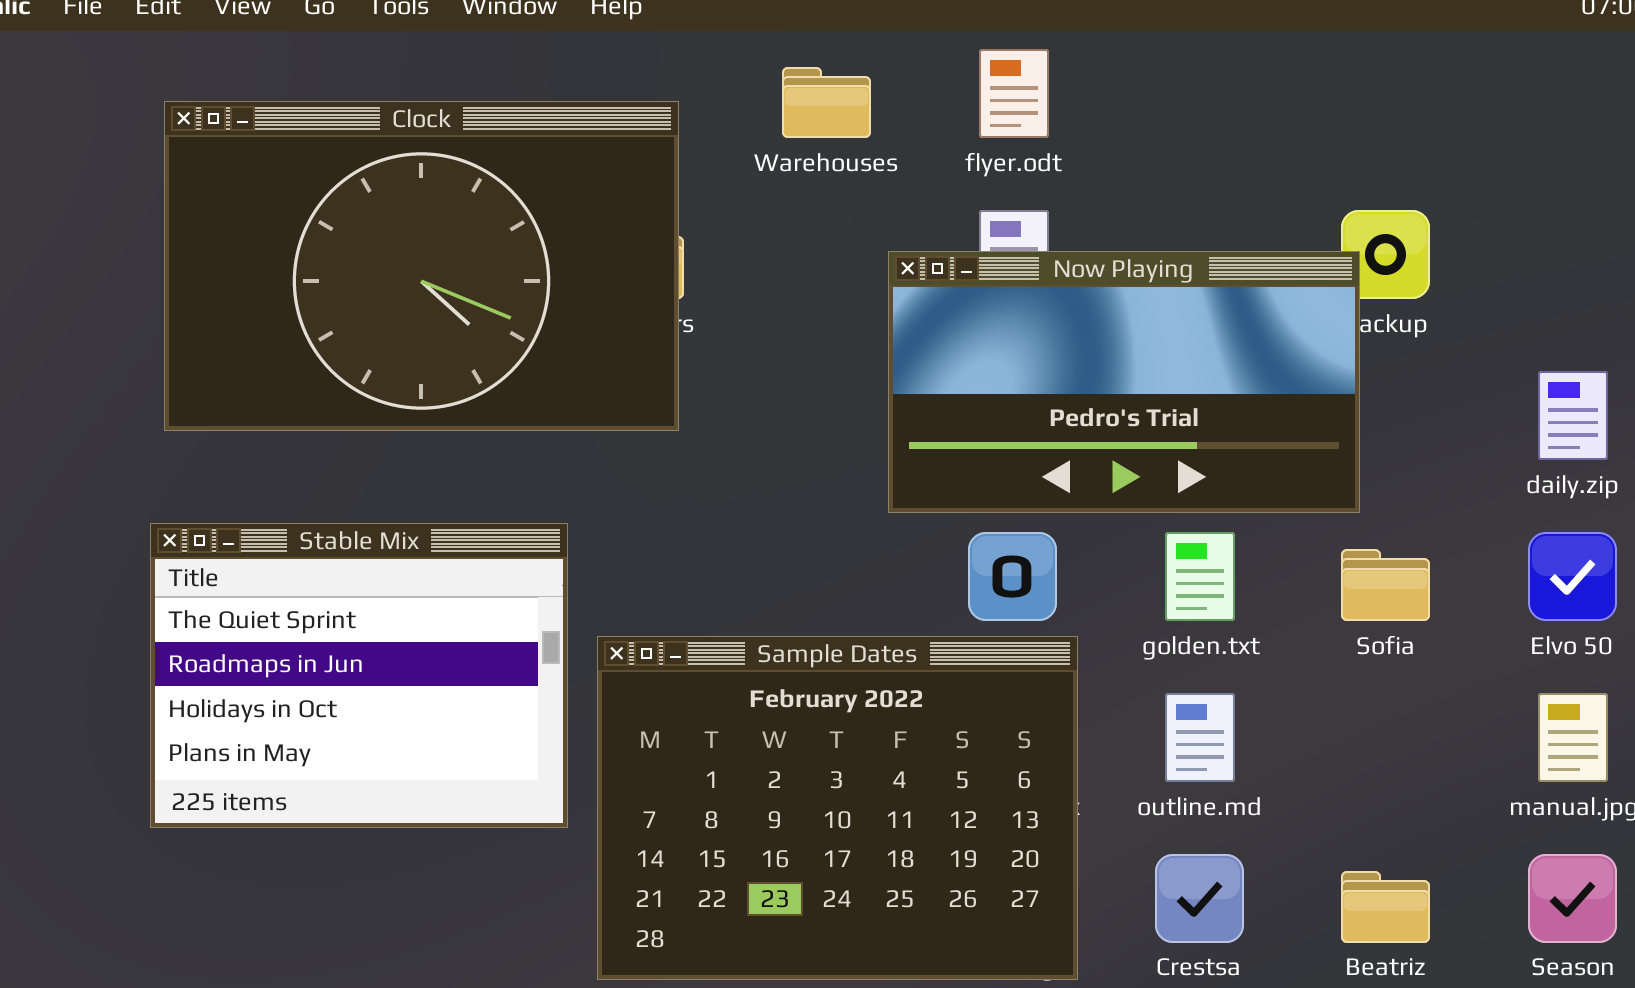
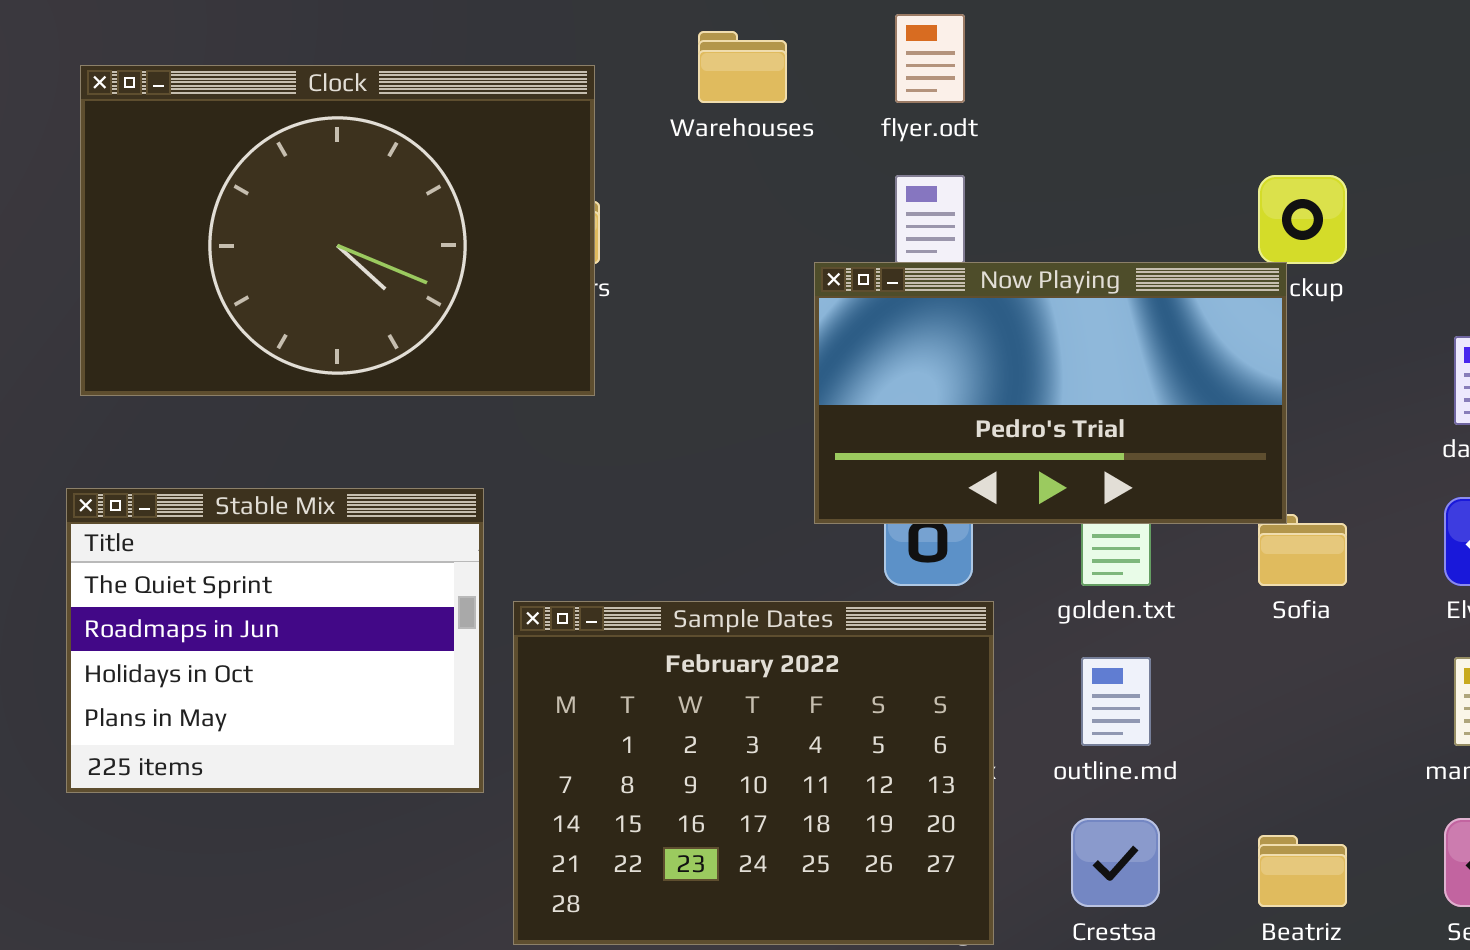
Now Playing: [888,251,1360,513] -> [814,262,1287,524], moved

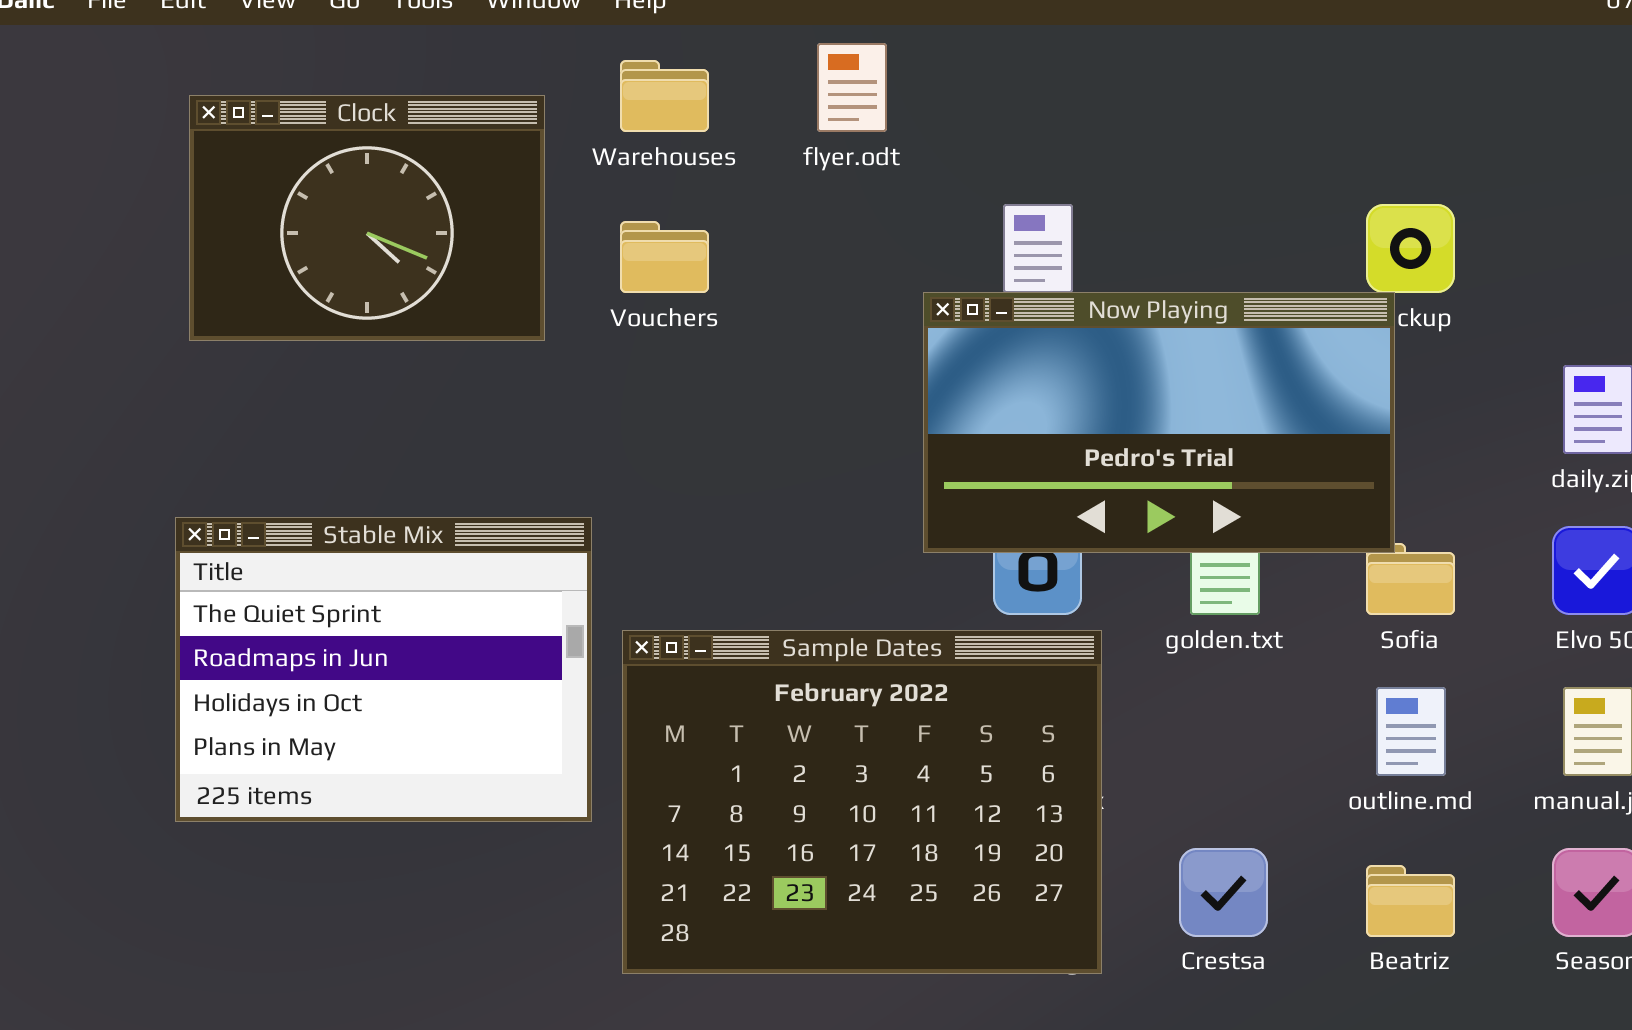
flyer.odt: [895,14,965,103] -> [817,43,887,132], moved
Warehouses: [698,31,787,103] -> [620,60,709,132], moved
Clock: [80,65,595,396] -> [189,95,545,341], resized
outline.md: [1081,657,1151,746] -> [1376,687,1446,776], moved

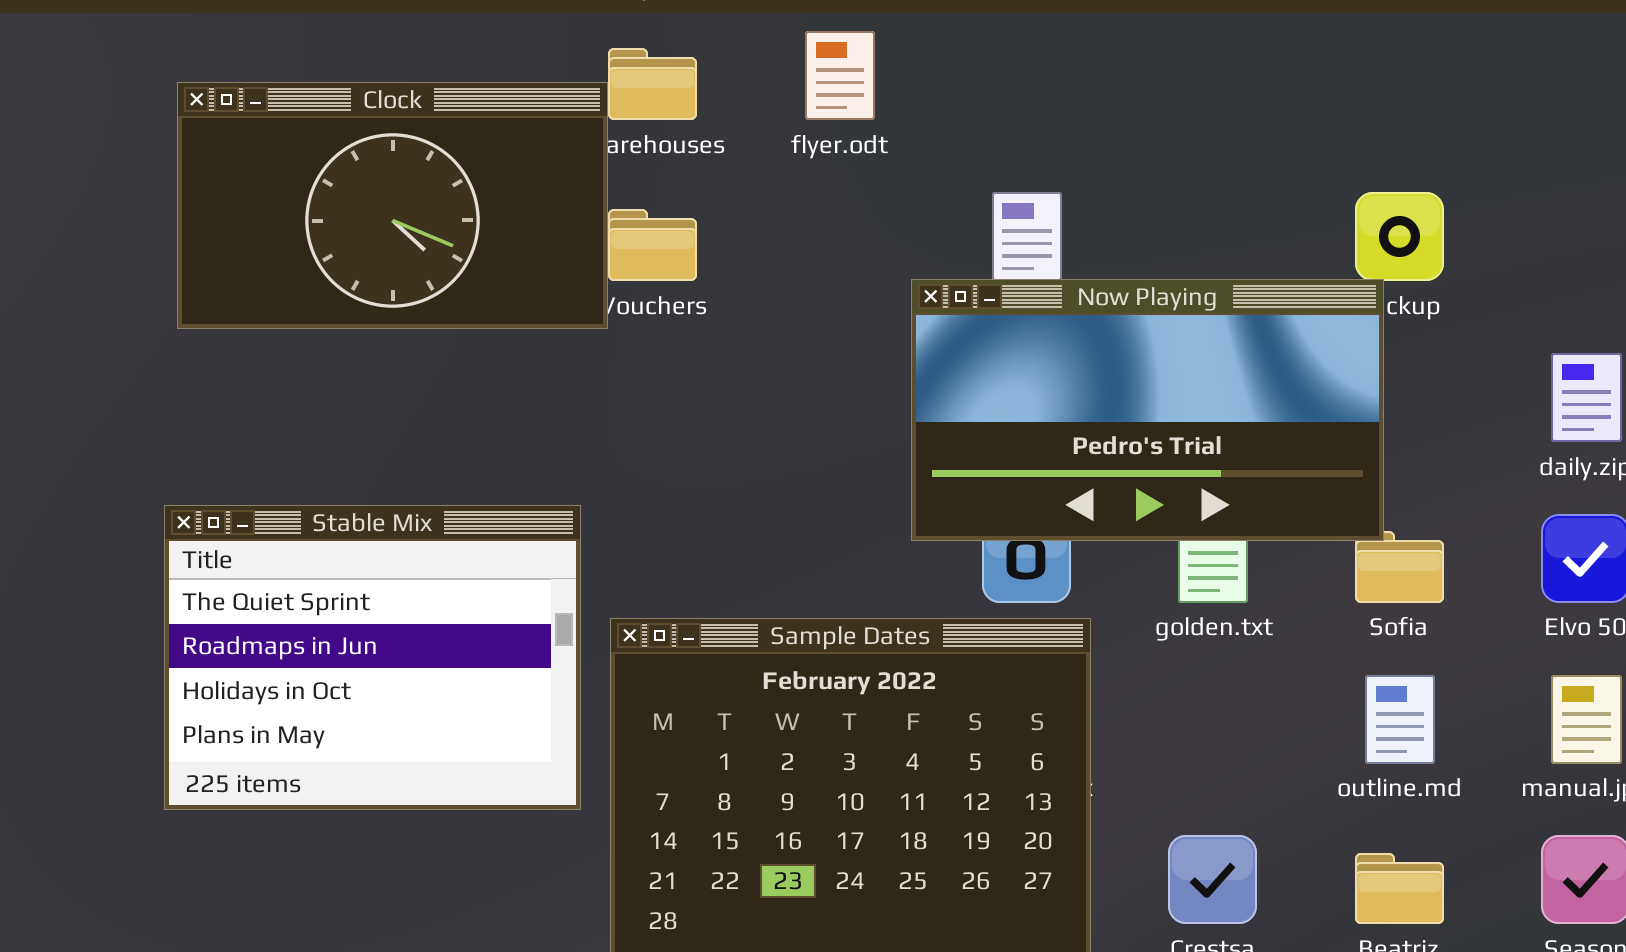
Clock: [189,95,545,341] -> [177,82,608,329], resized

